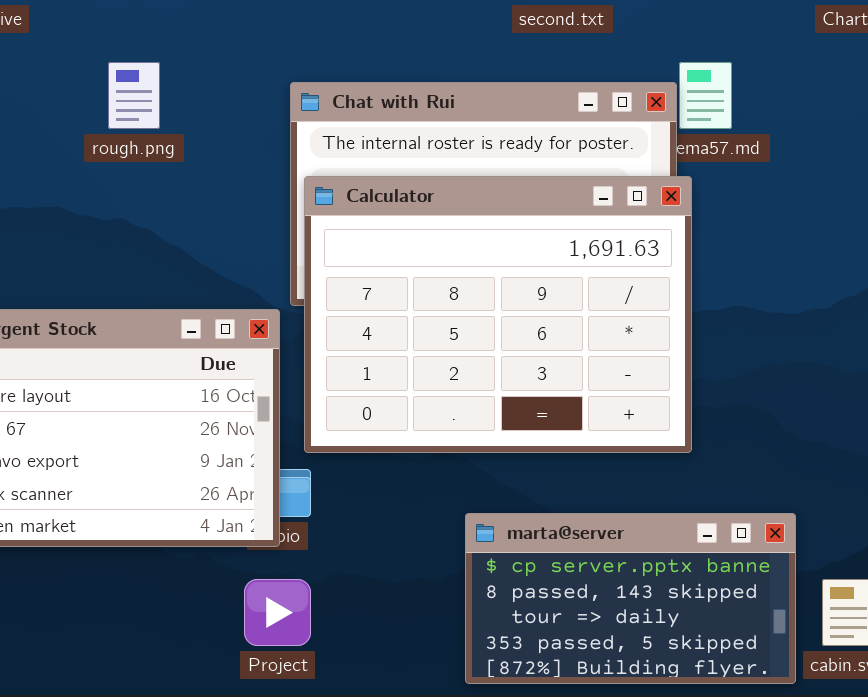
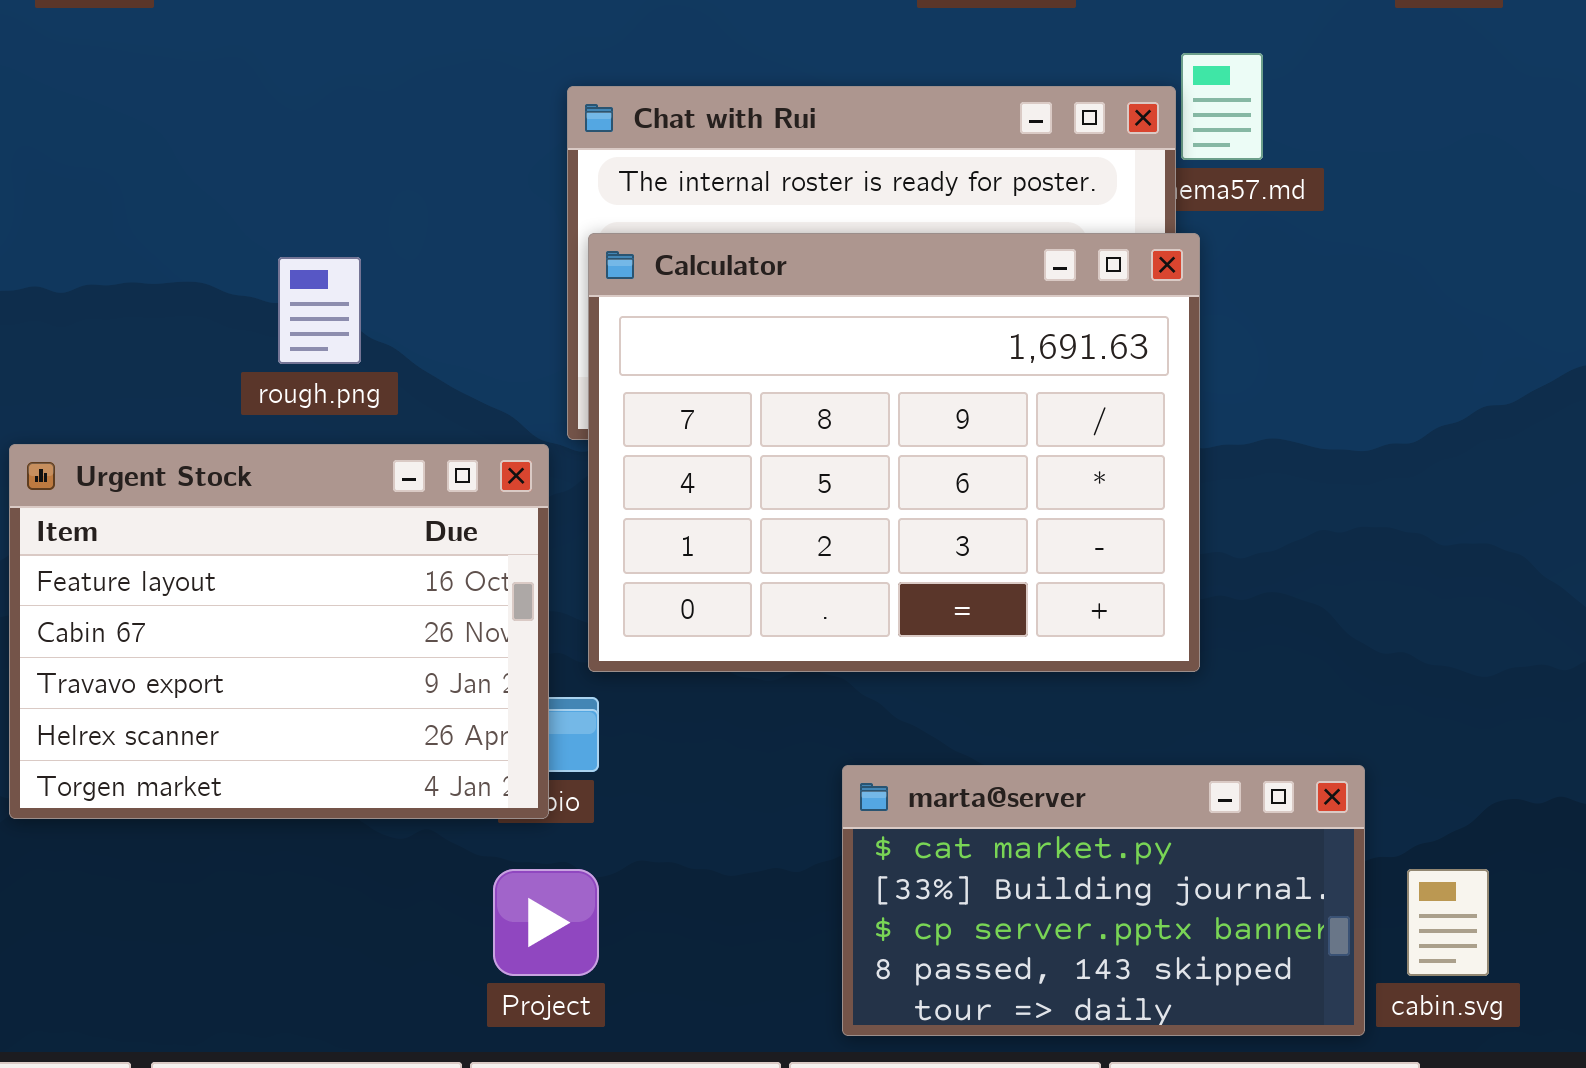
rough.png: [108,62,160,129] -> [278,257,361,364], moved
marta@server: [465,513,796,684] -> [842,765,1365,1036], scrolled up 2 rows

